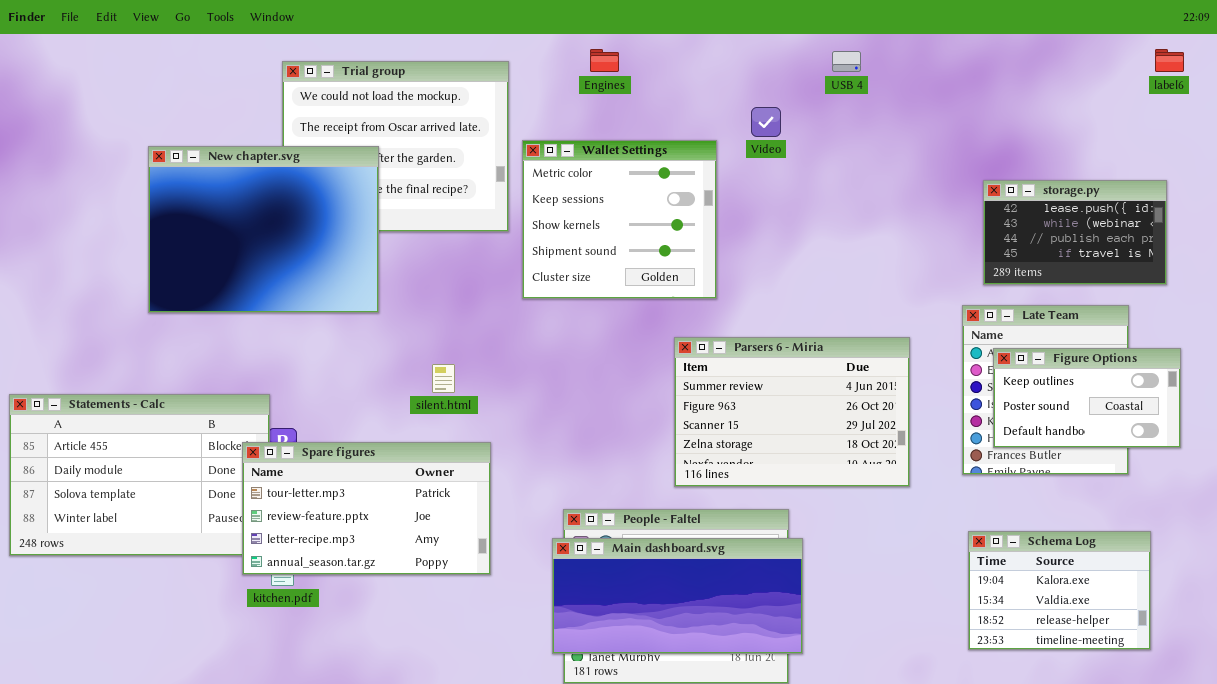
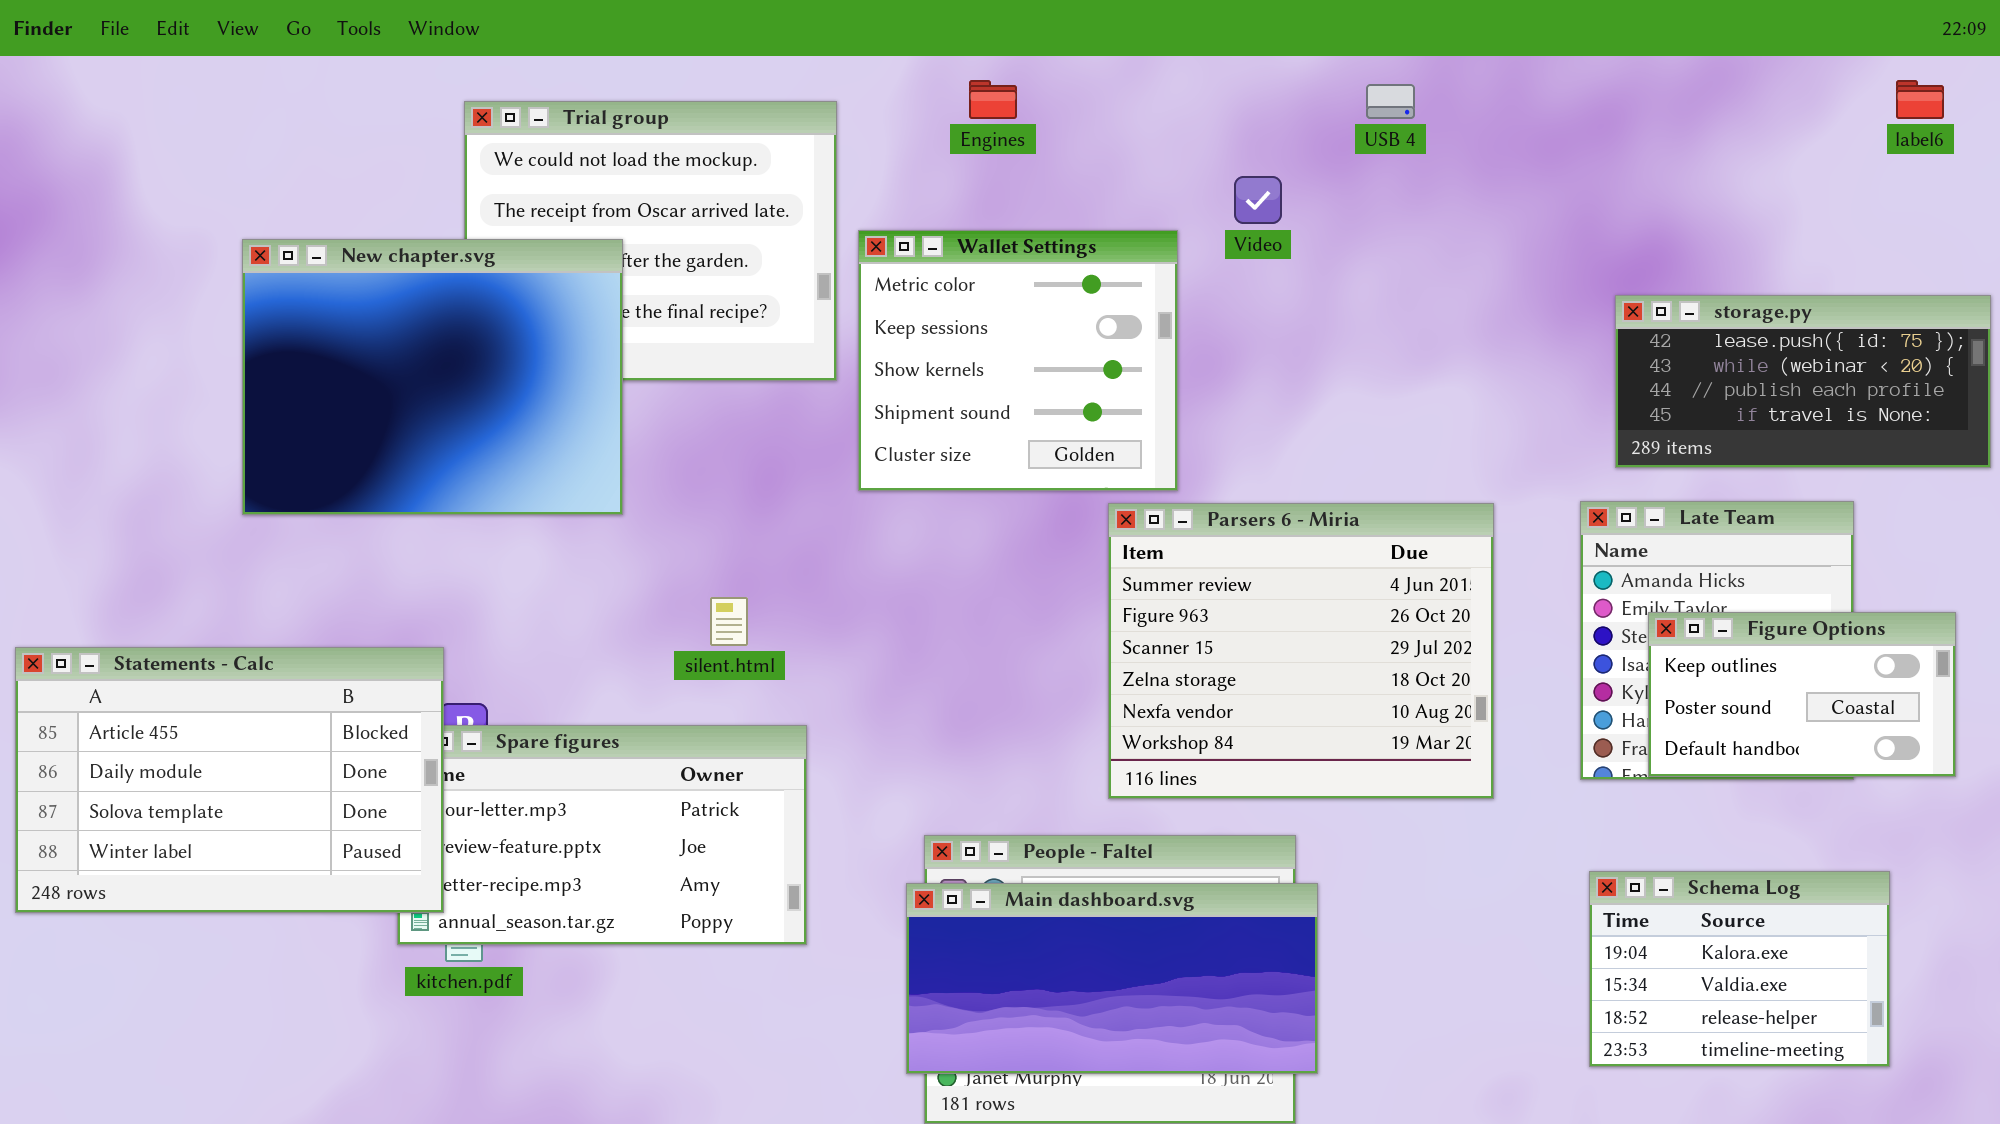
storage.py: [983,180,1167,285] -> [1615,295,1991,468], resized
Parsers 6 - Miria: [674,337,910,487] -> [1108,503,1494,799], resized
Figure Options: [993,348,1181,448] -> [1648,612,1956,777], moved
Statements - Calc: [9,394,270,556] -> [15,647,444,913], raised

